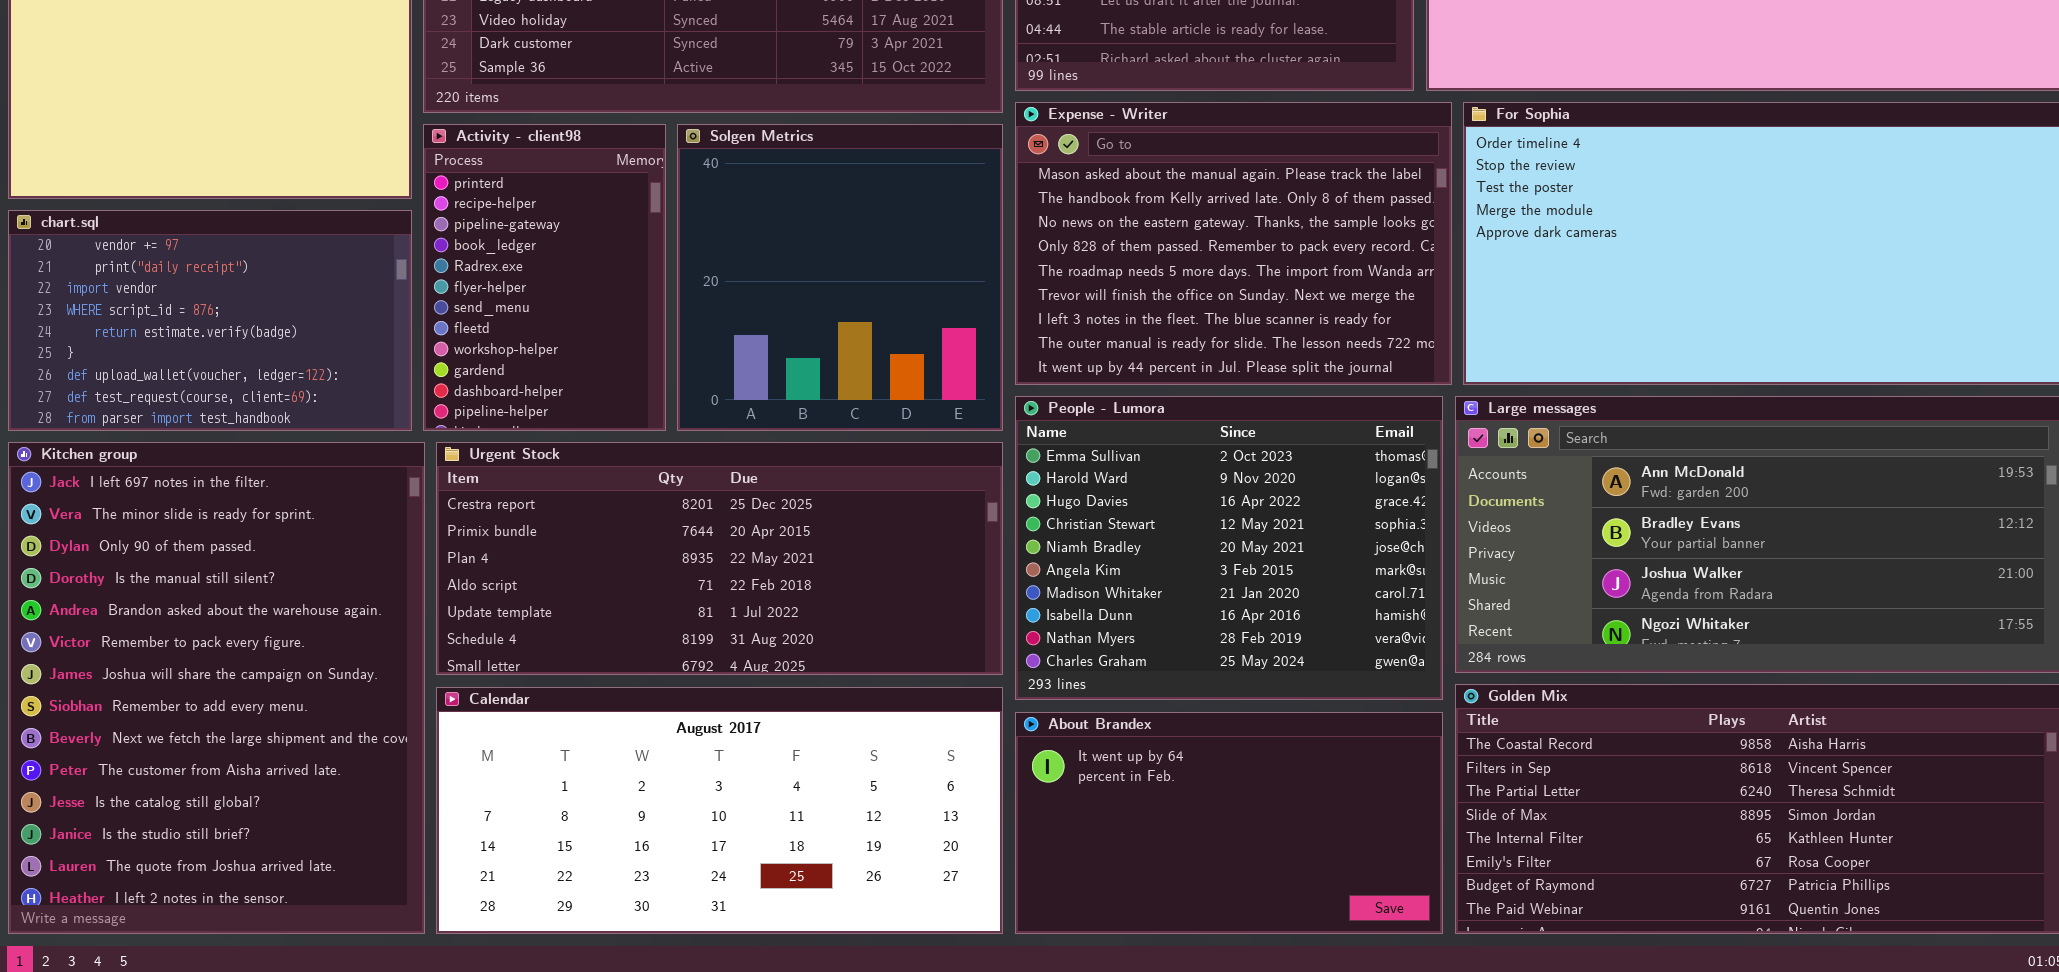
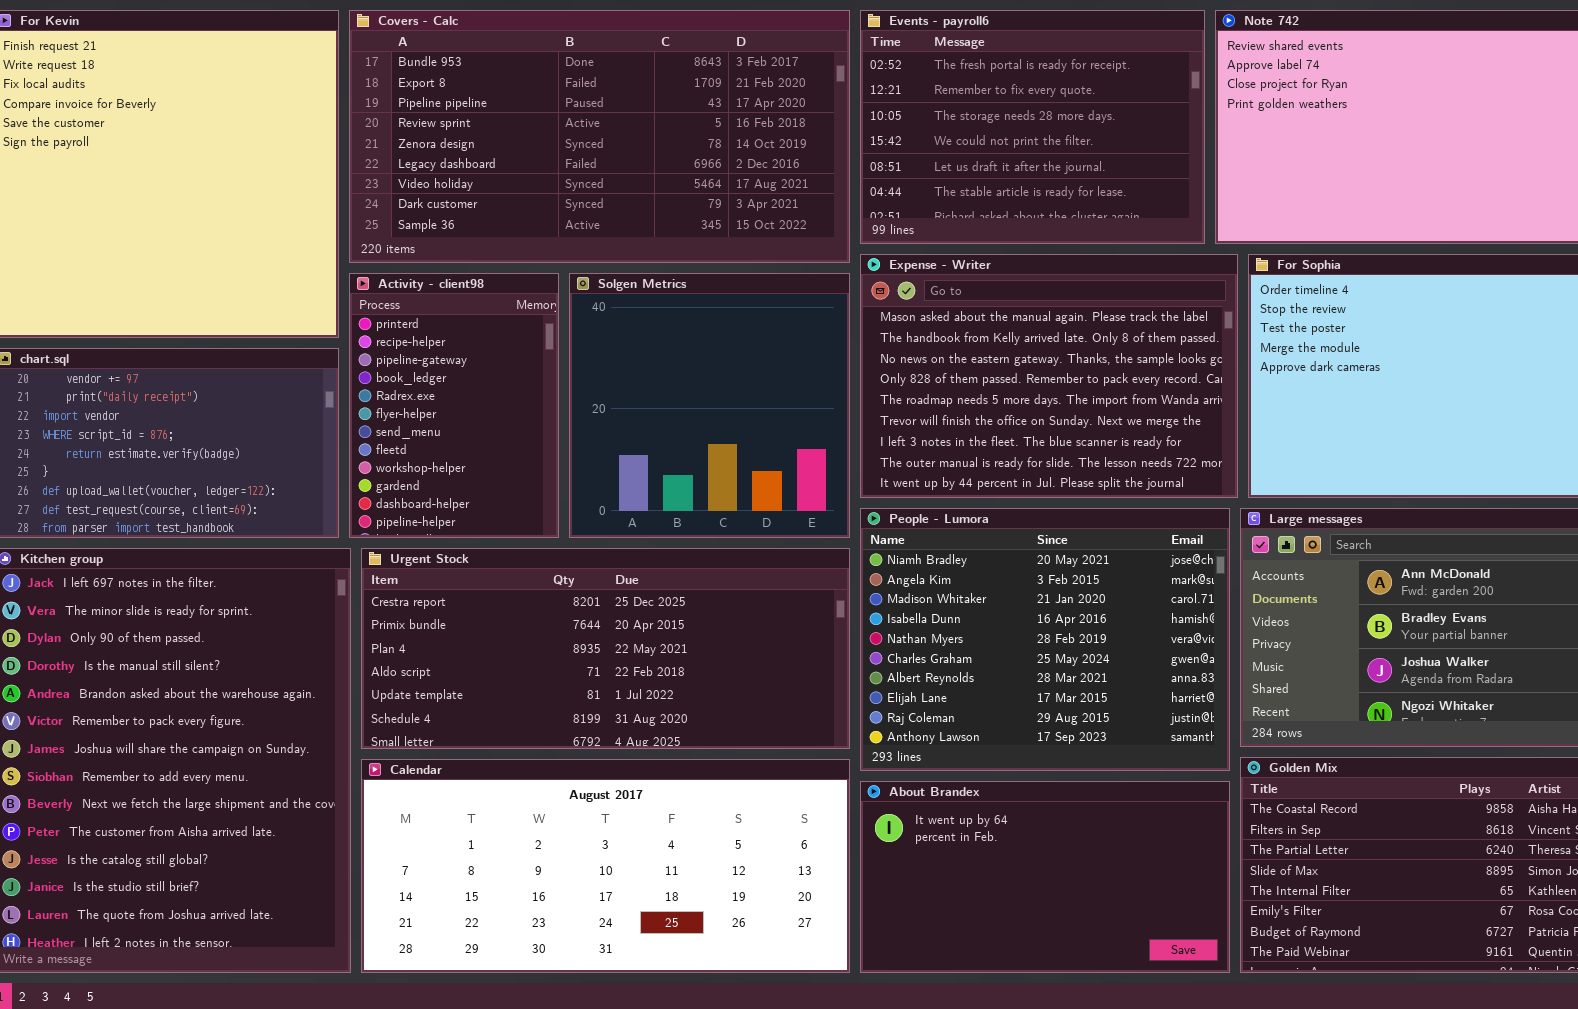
People - Lumora: [1015,396,1443,700] -> [860,508,1230,771], scrolled down 4 rows

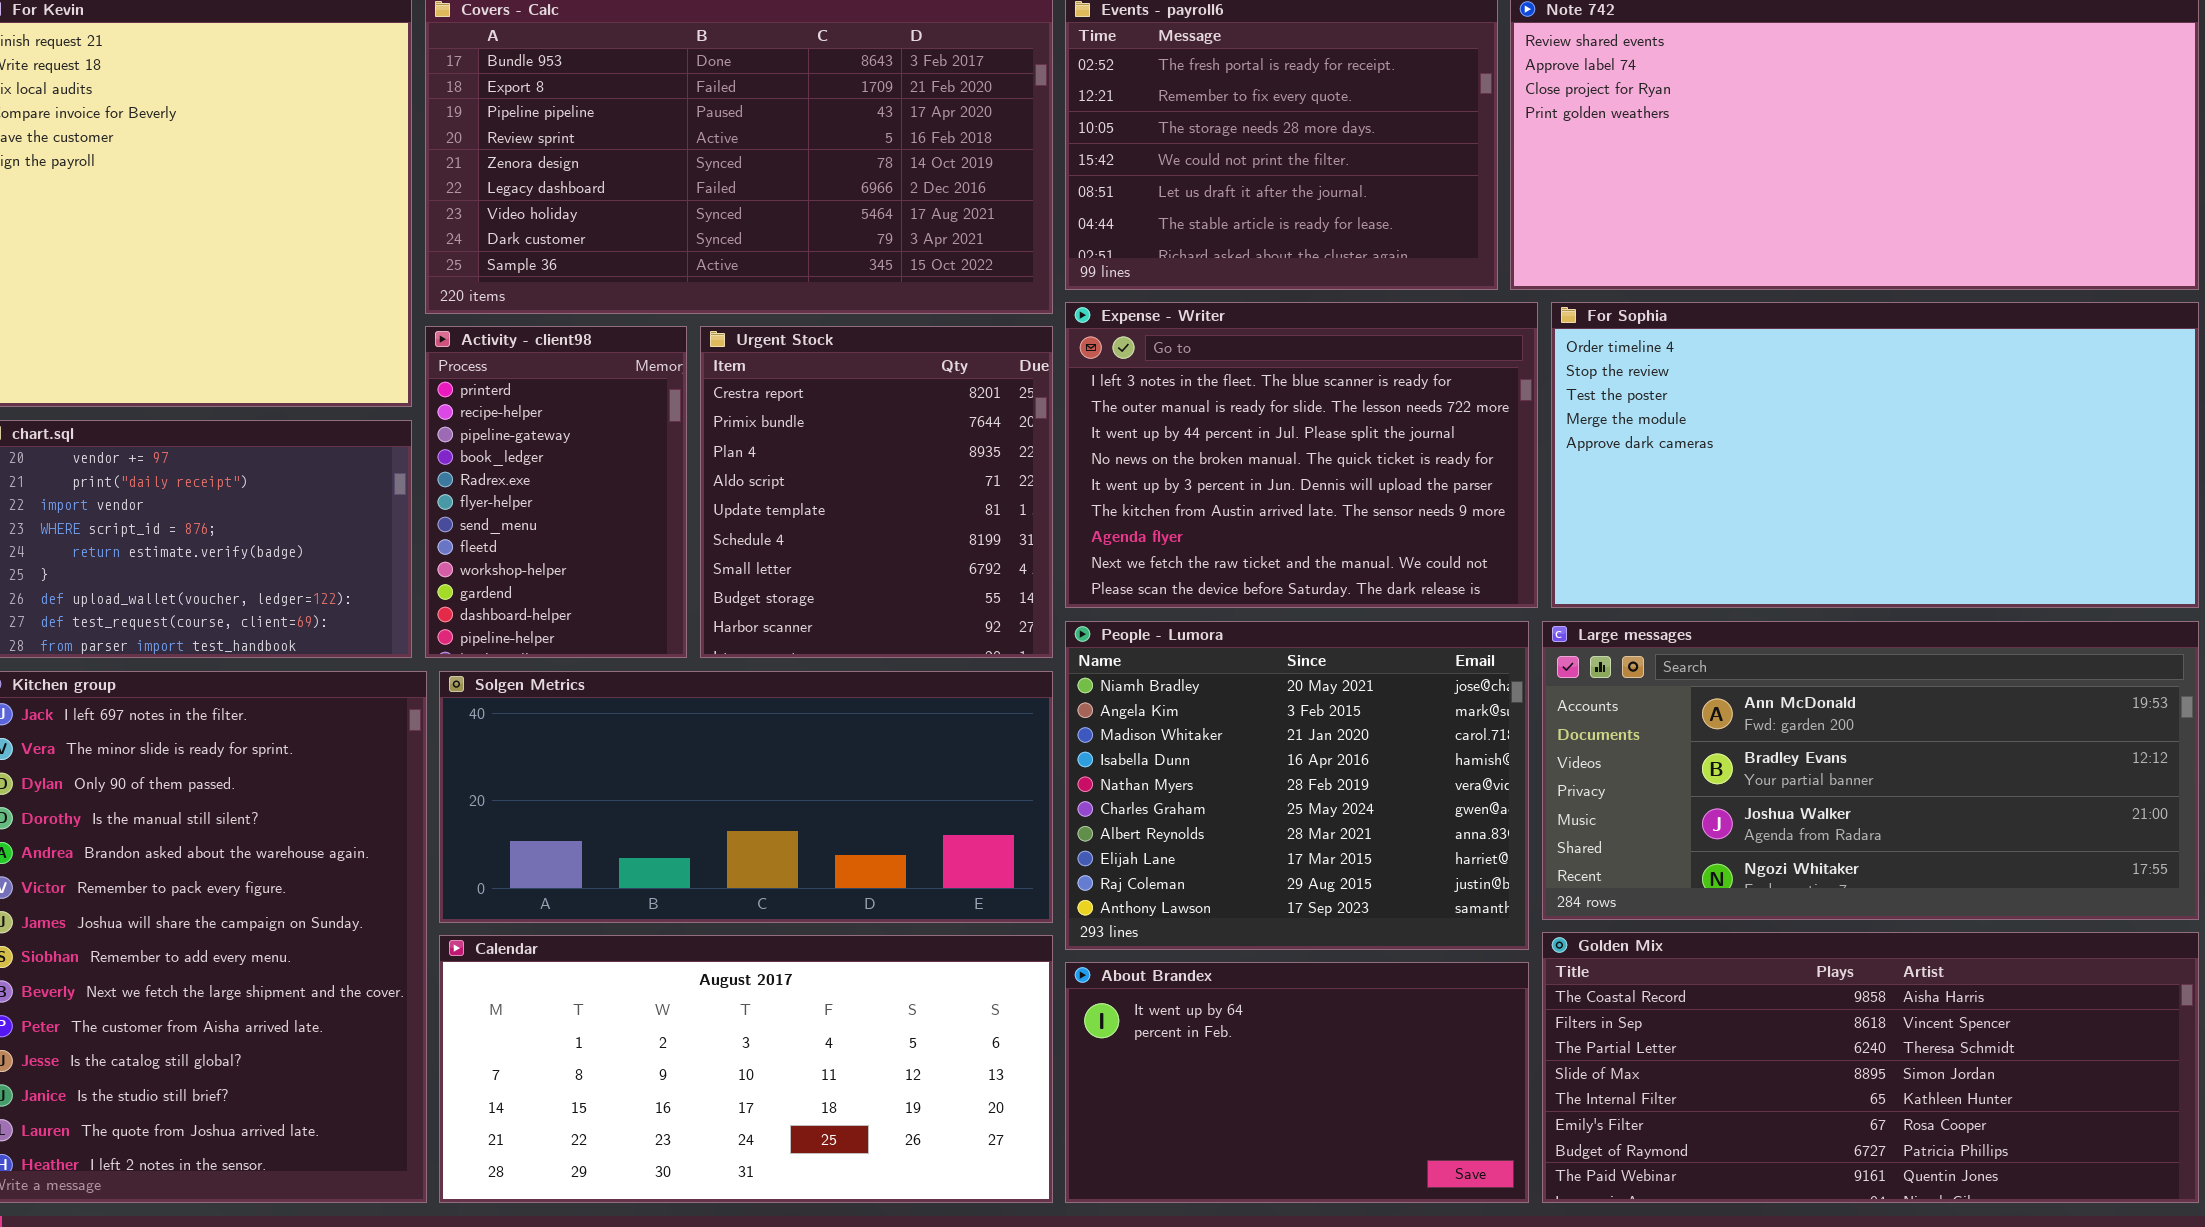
Expense - Writer: [860,254,1238,498] -> [1065,302,1538,608], scrolled down 6 rows
Solgen Metrics: [569,273,850,538] -> [439,671,1053,923], moved, resized
Urgent Stock: [361,548,850,749] -> [700,326,1053,658], moved, resized

